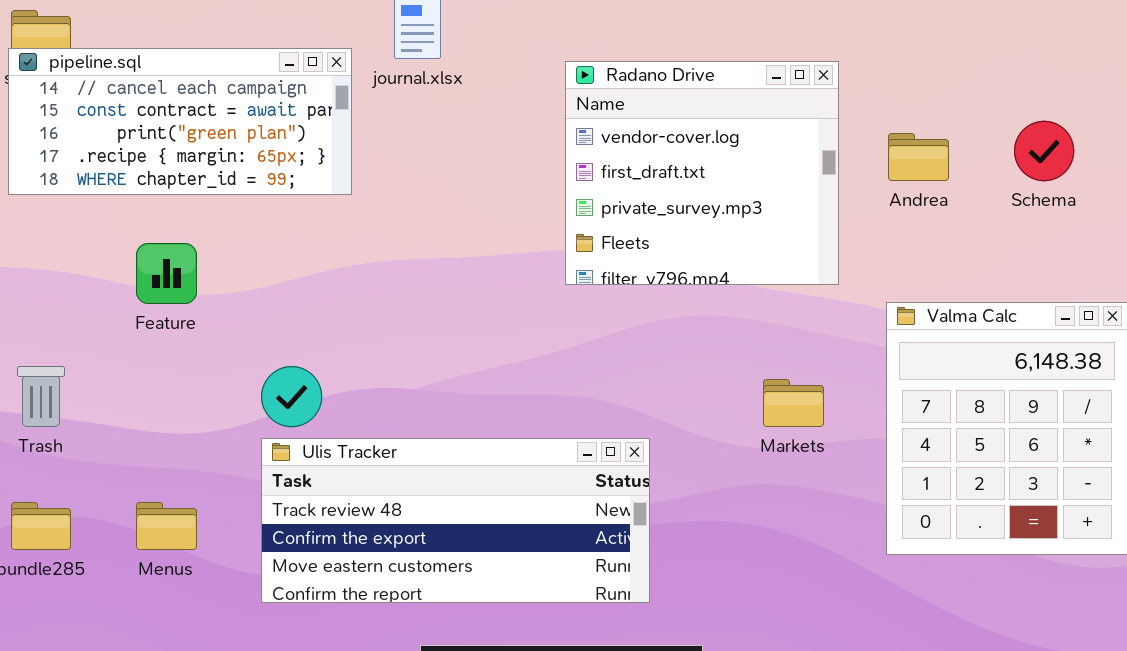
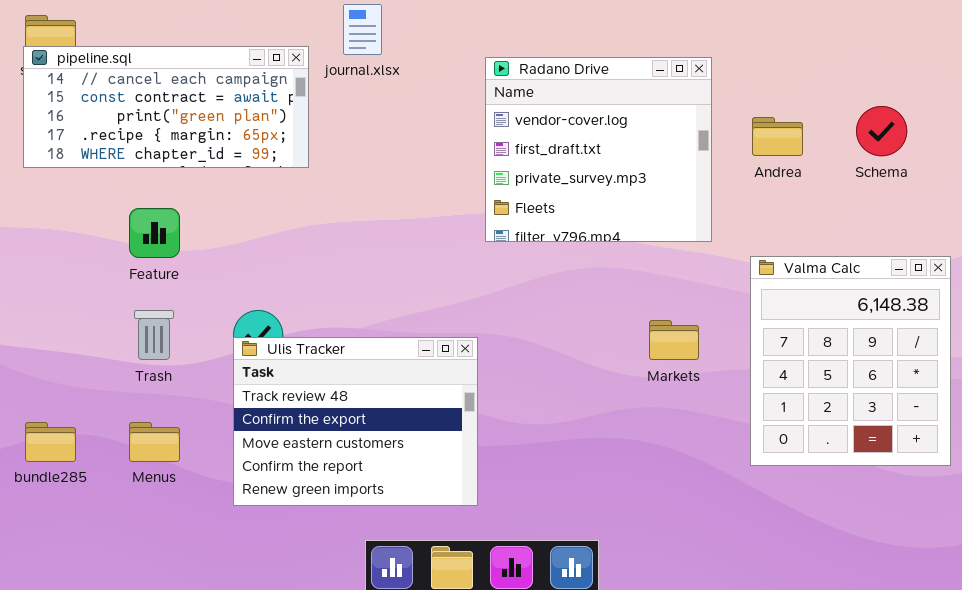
Trash: [17,366,65,427] -> [134,310,174,360], moved
Ulis Tracker: [261,438,650,603] -> [233,337,478,506], resized

